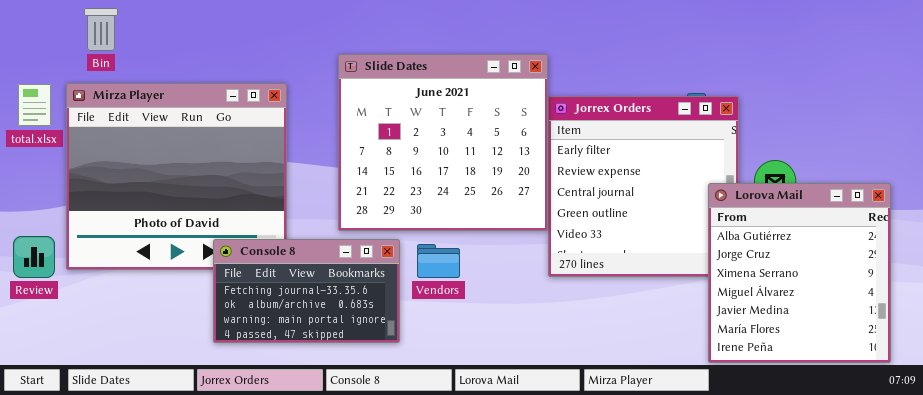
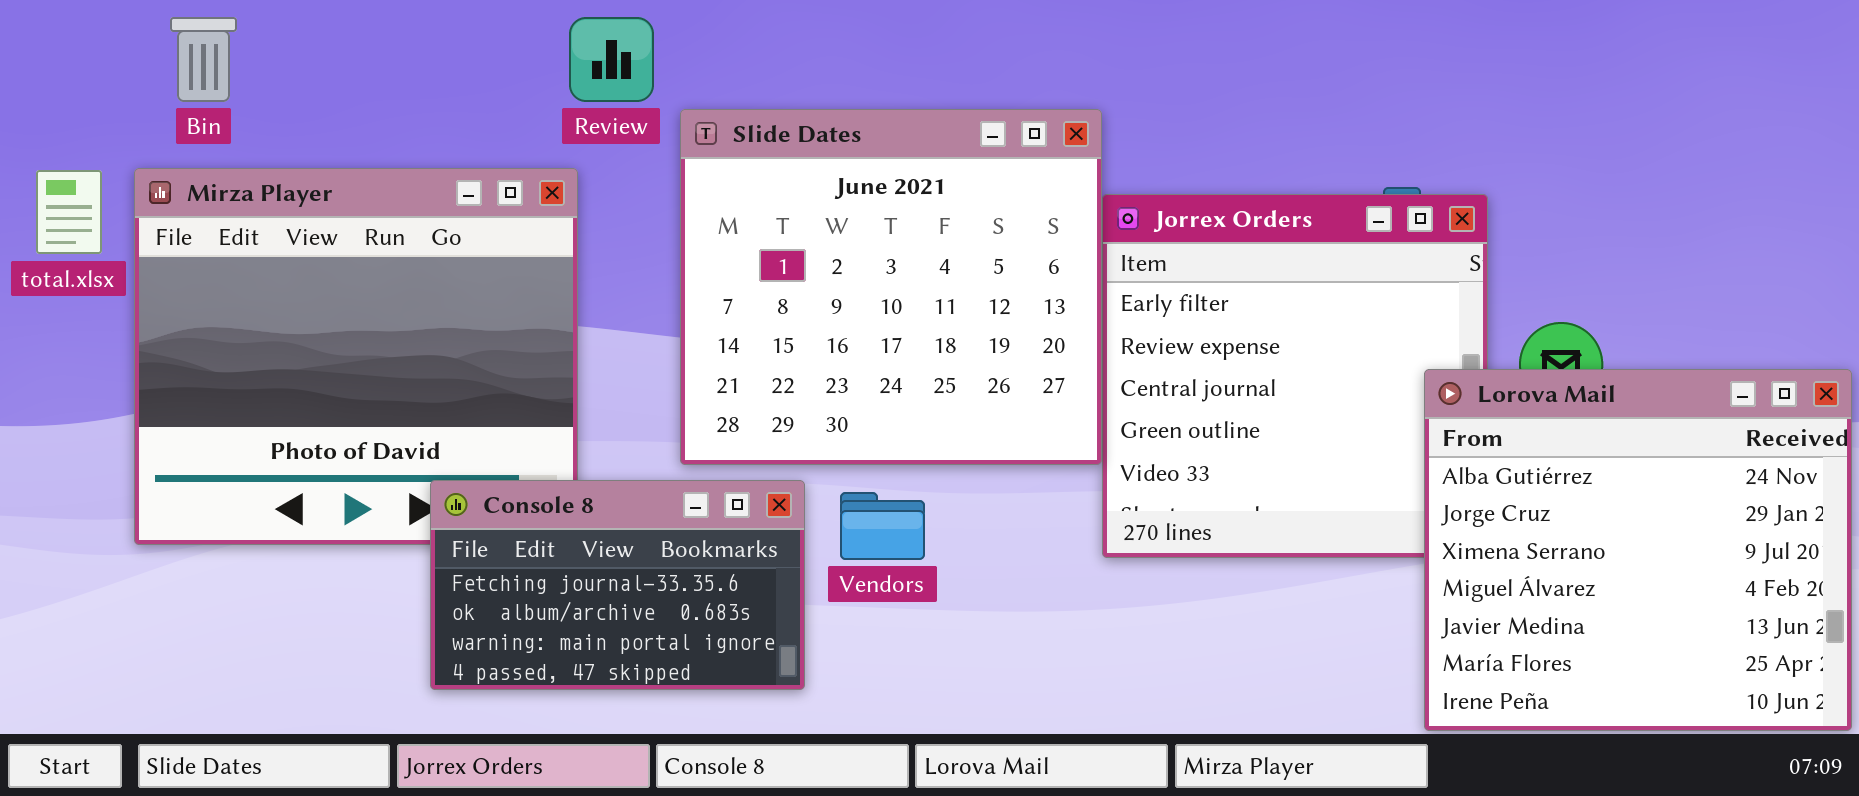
Lorova Mail: [708,183,891,363] -> [1424,369,1852,731], resized
Review: [13,236,55,278] -> [569,17,654,102], moved

